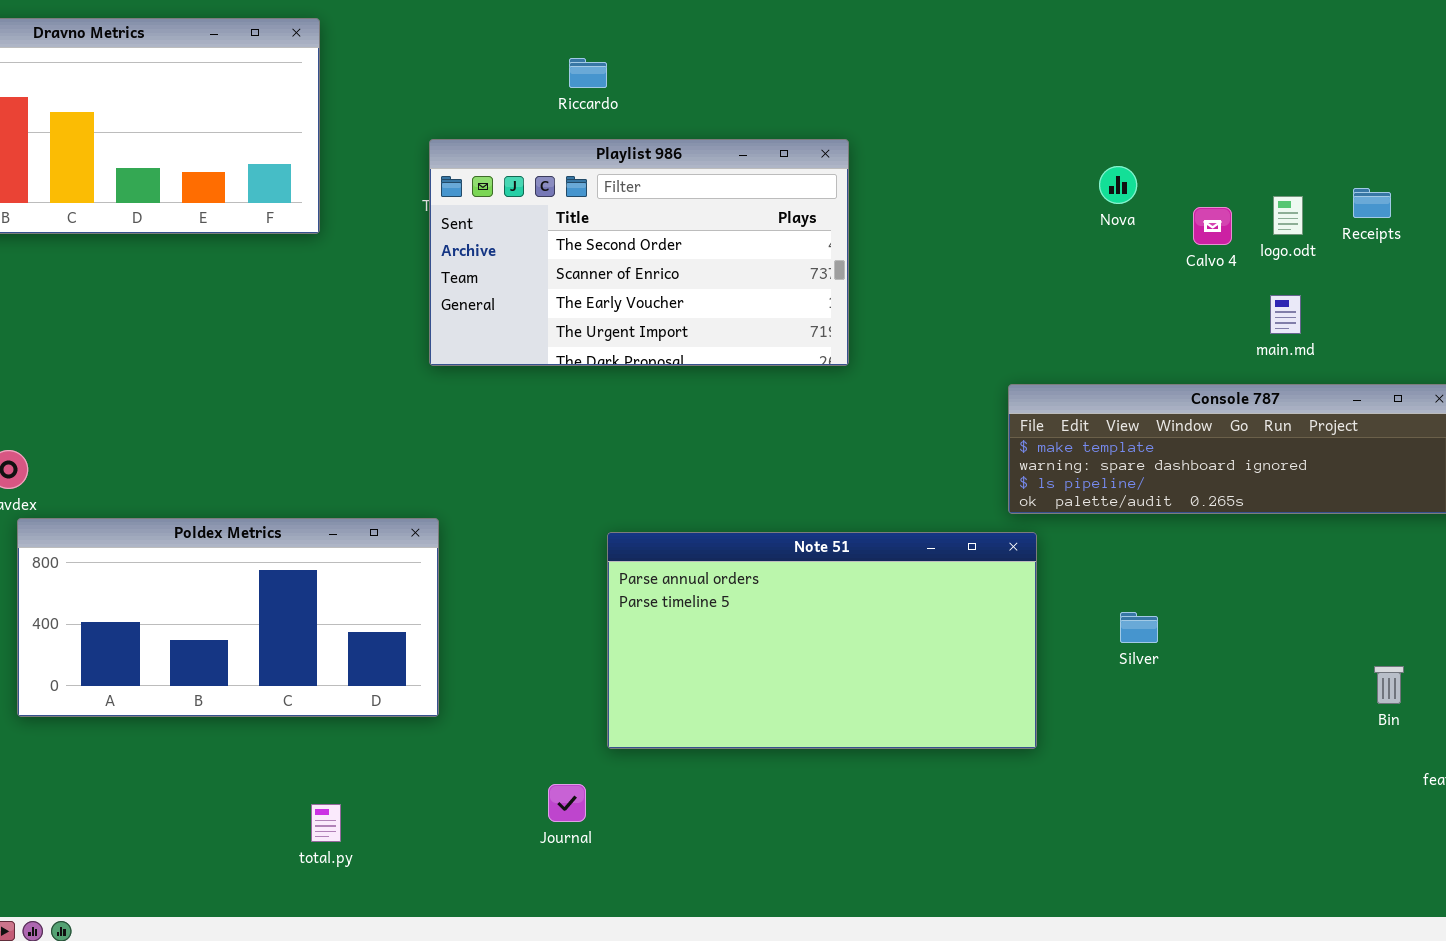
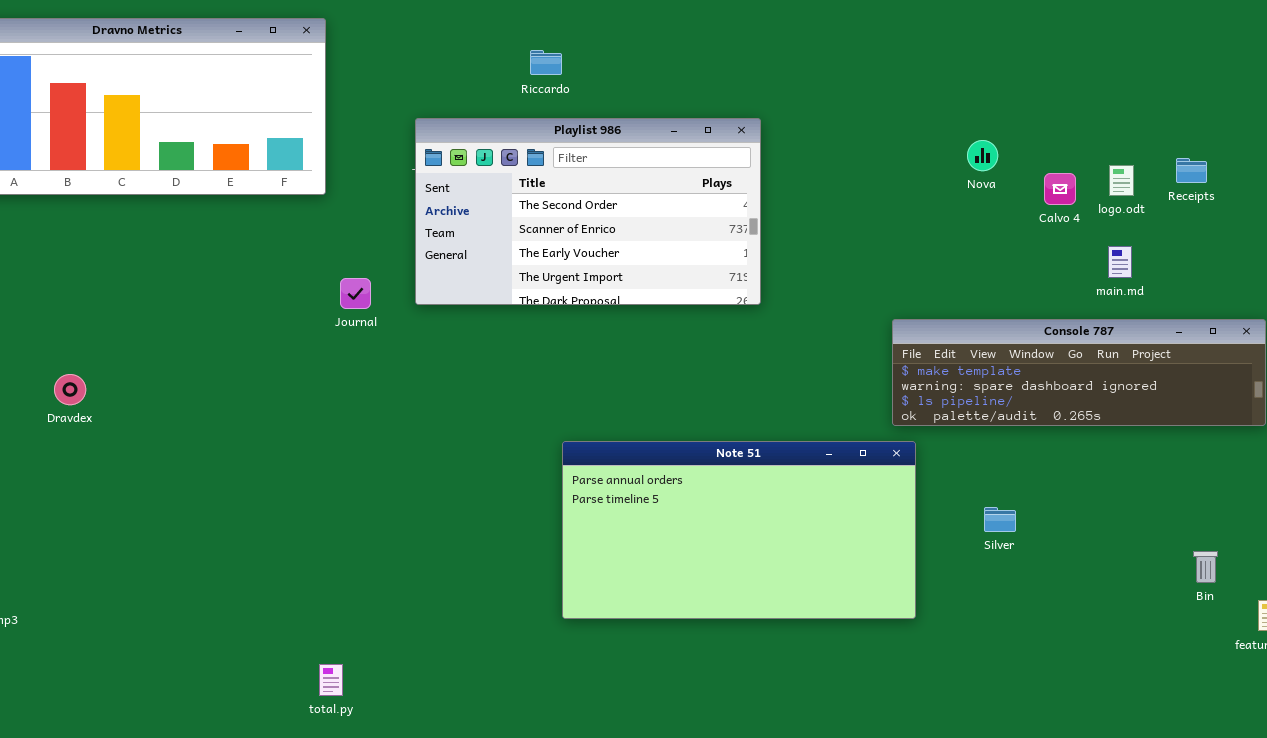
Poldex Metrics: [17,518,439,717] -> none, closed
Journal: [548,784,586,822] -> [340,278,371,309], moved

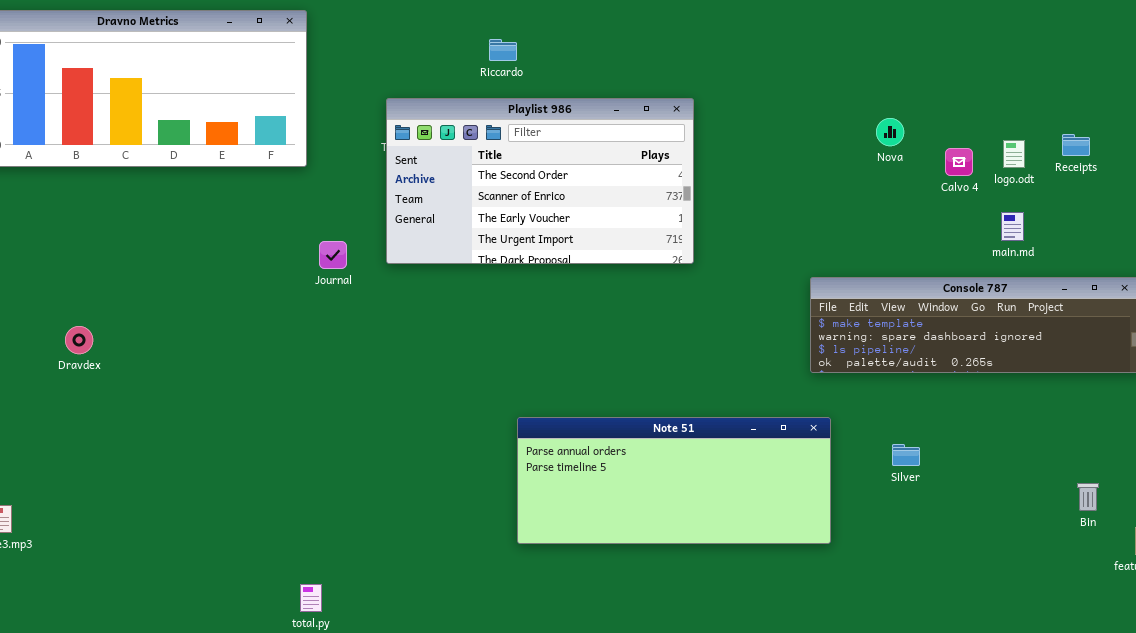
Note 51: [562,441,916,619] -> [517,417,831,544], resized

